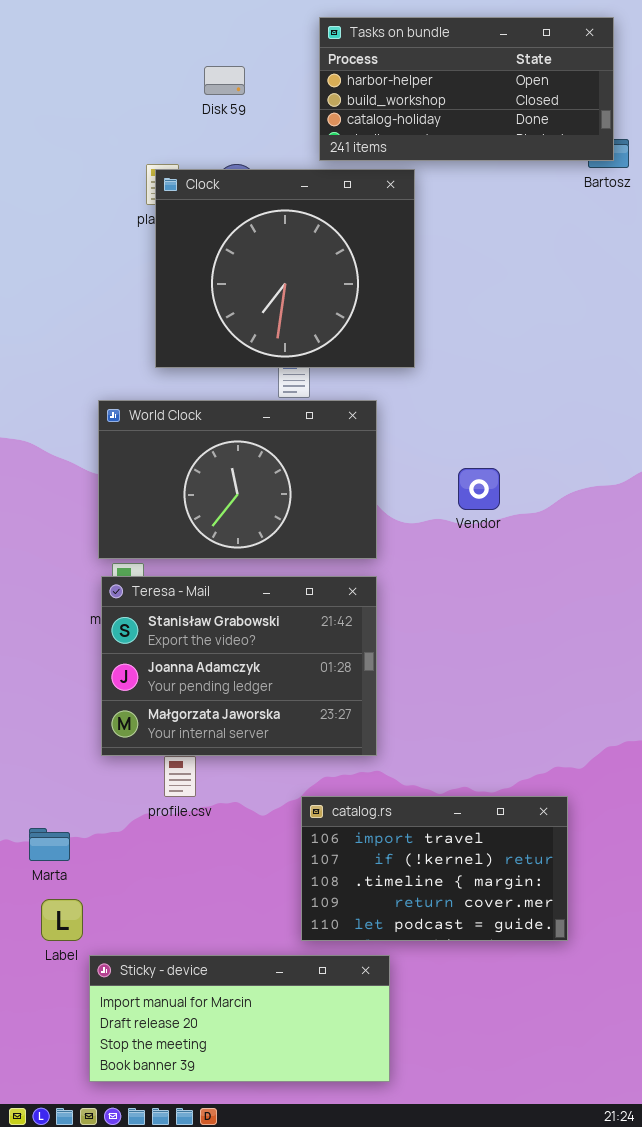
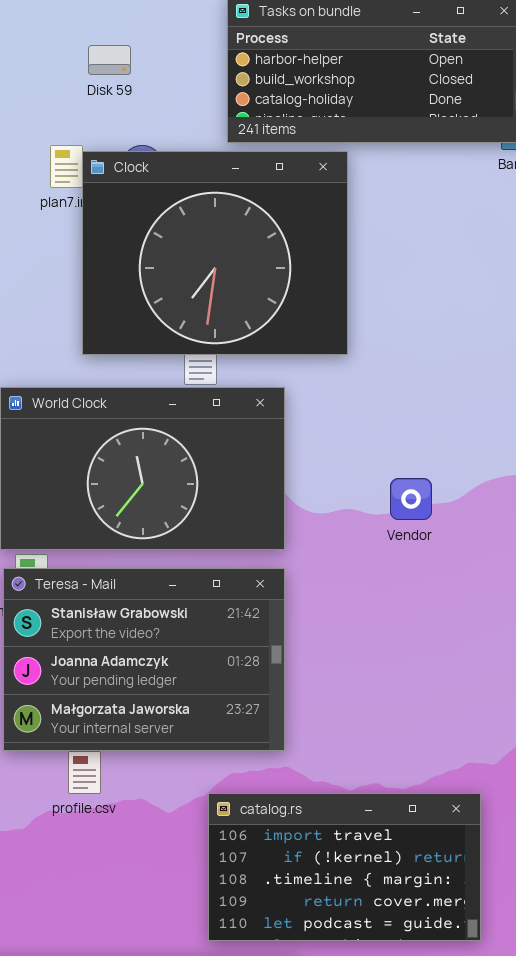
Disk 59: [204,66,245,95] -> [88,45,131,75], moved
Clock: [155,169,415,368] -> [82,151,348,355], moved
Vendor: [458,468,500,510] -> [390,478,432,520], moved

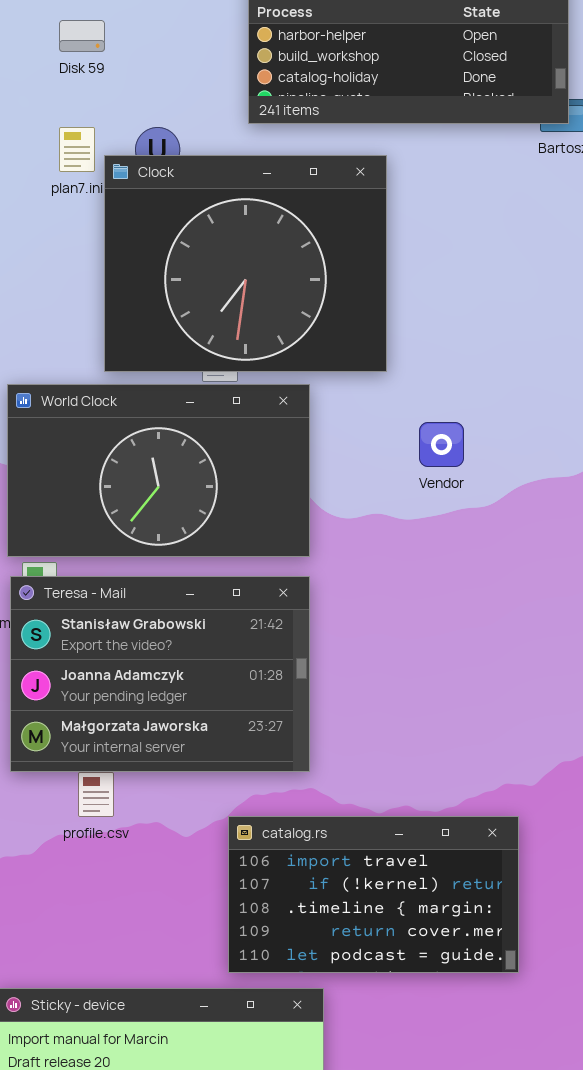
Disk 59: [88,45,131,75] -> [59,20,105,52], moved
Clock: [82,151,348,355] -> [104,155,387,372], moved
Vendor: [390,478,432,520] -> [419,422,464,467], moved

